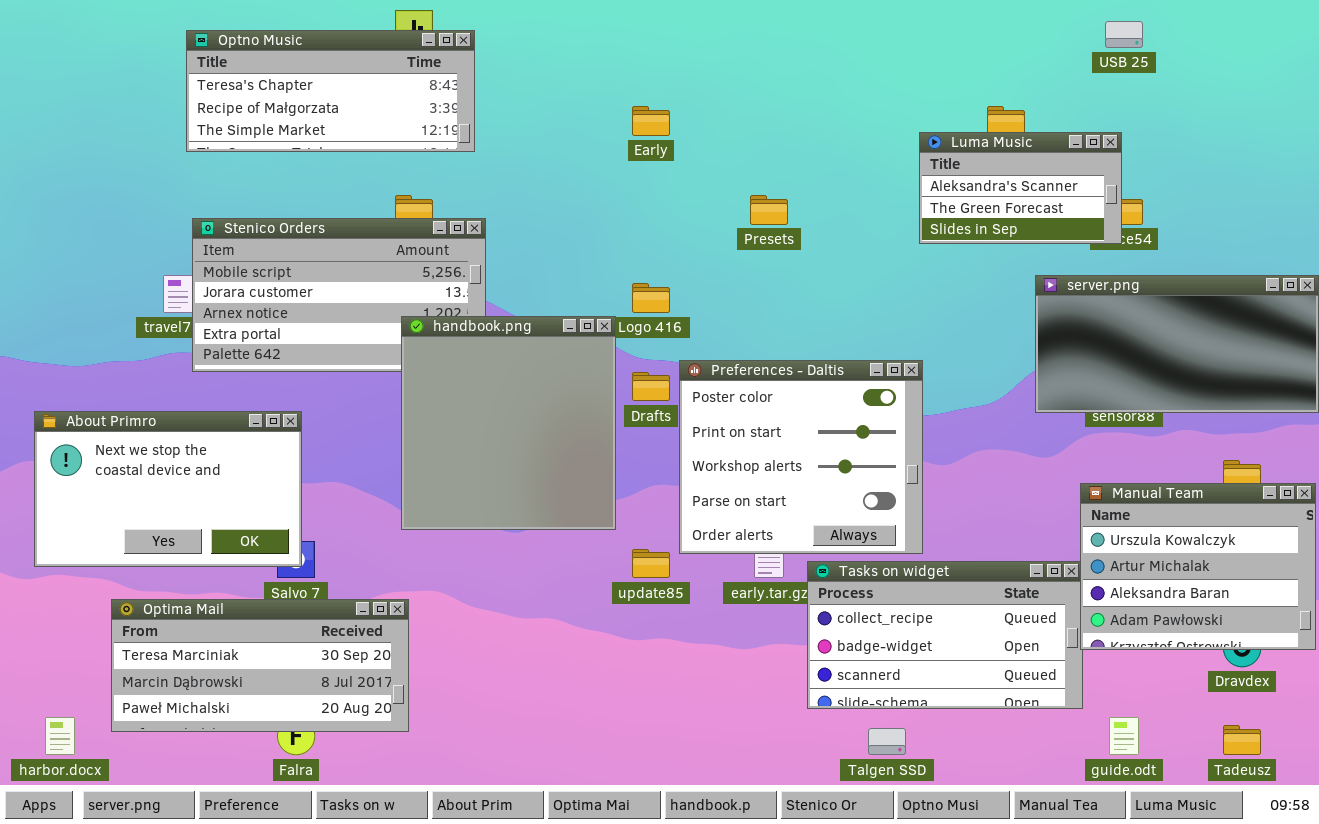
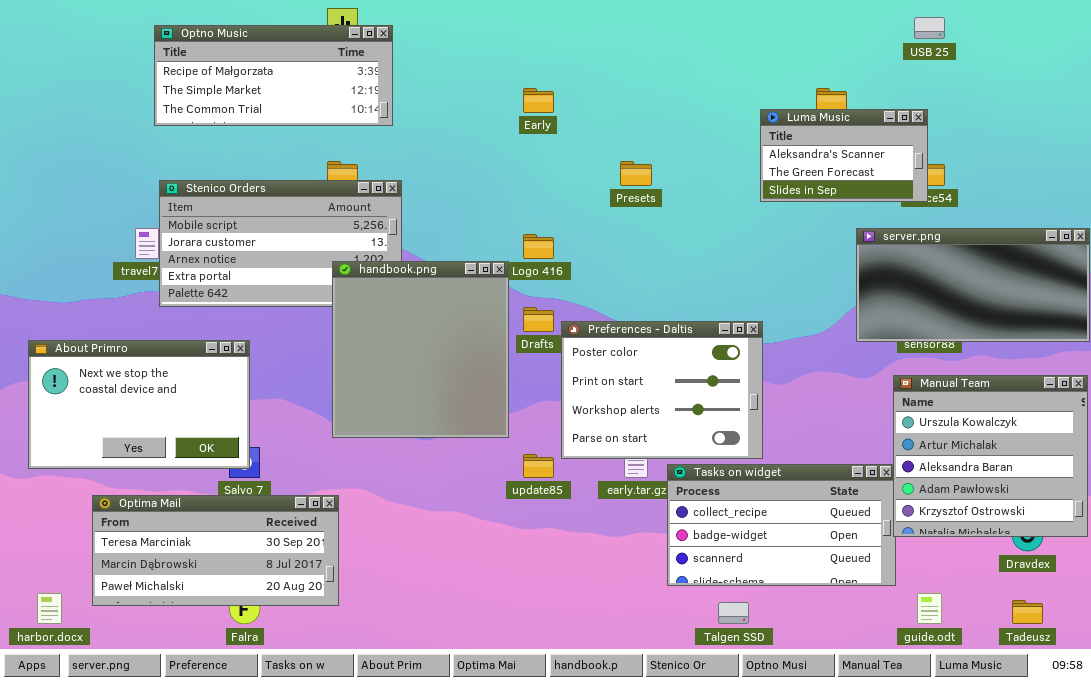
Optno Music: [186,30,475,152] -> [154,25,393,126], scrolled down 1 row
Preferences - Daltis: [679,360,923,554] -> [561,321,763,459], resized
Manual Team: [1080,483,1316,650] -> [893,375,1088,537], resized

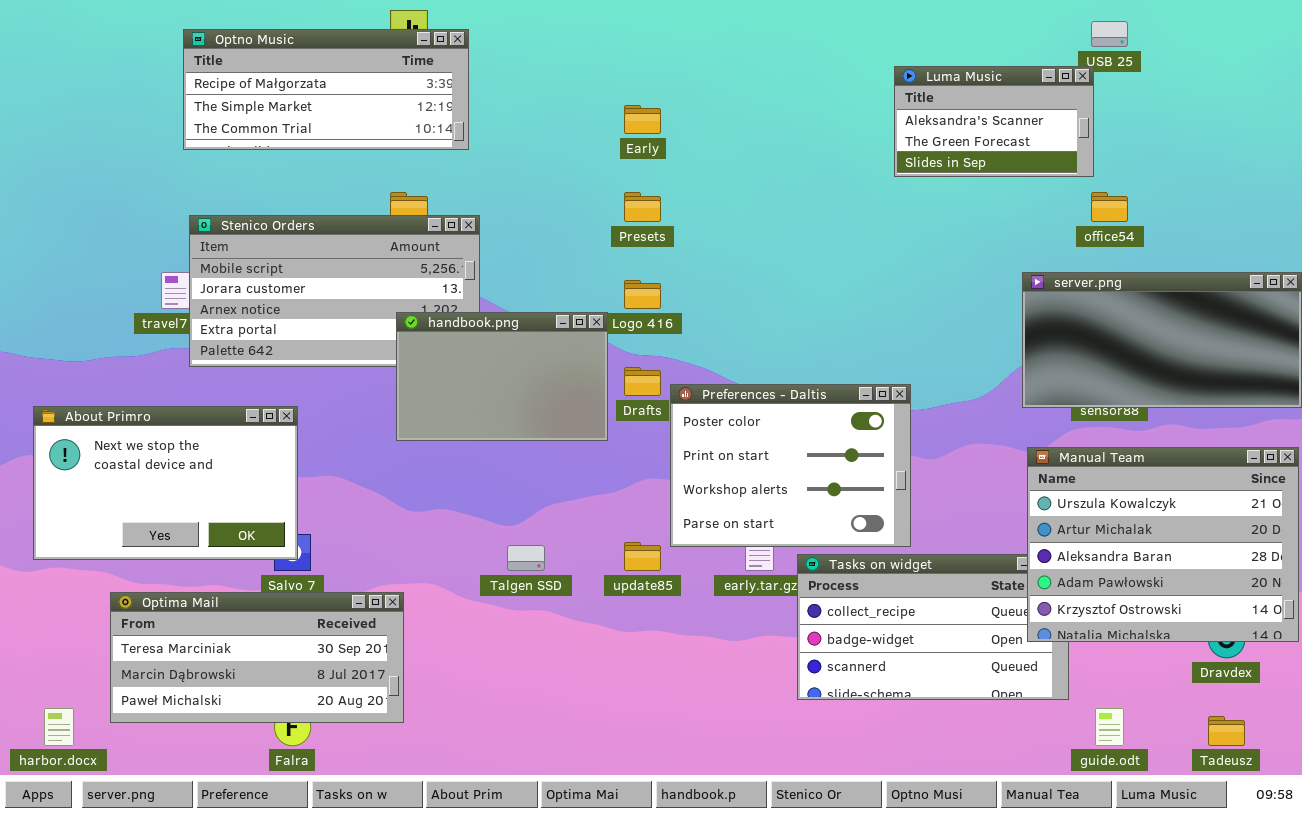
Luma Music: [760,109,928,202] -> [894,66,1094,177], moved
Presets: [620,161,652,186] -> [624,192,661,222], moved
handbook.png: [332,261,509,438] -> [396,312,608,441], resized
Manual Team: [893,375,1088,537] -> [1027,447,1299,642], resized
Talgen SSD: [718,602,749,624] -> [507,545,545,571], moved

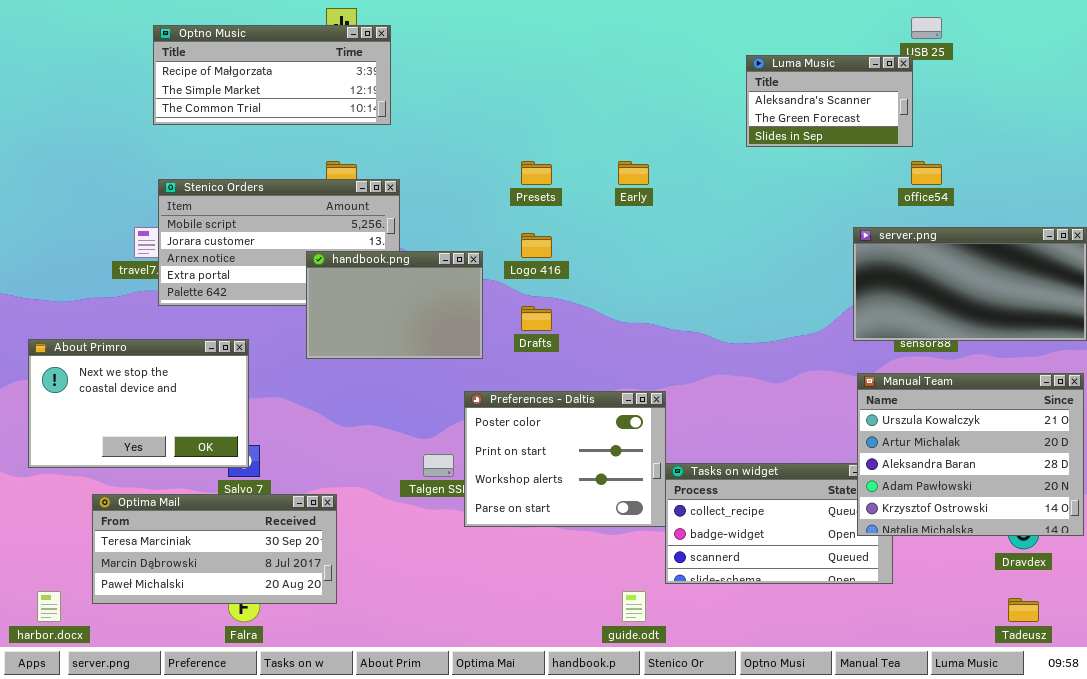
Early: [624,105,661,134] -> [618,161,649,185], moved
handbook.png: [396,312,608,441] -> [306,251,483,359], moved
Preferences - Daltis: [670,384,911,547] -> [464,391,666,527], moved
guide.odt: [1095,708,1124,746] -> [622,591,646,622], moved

